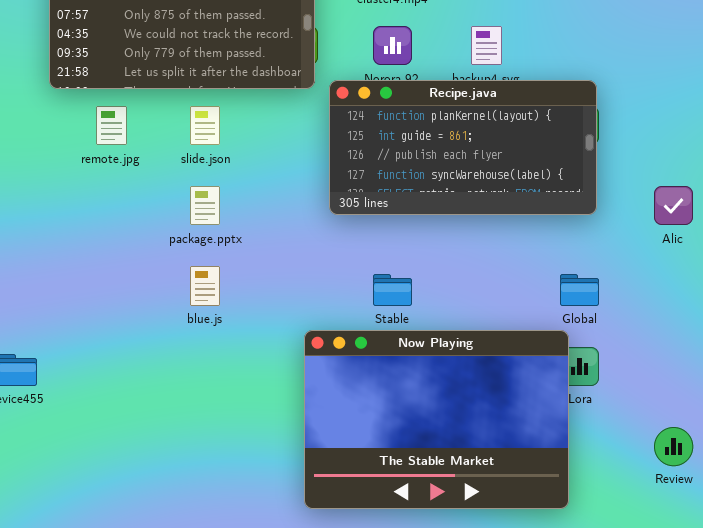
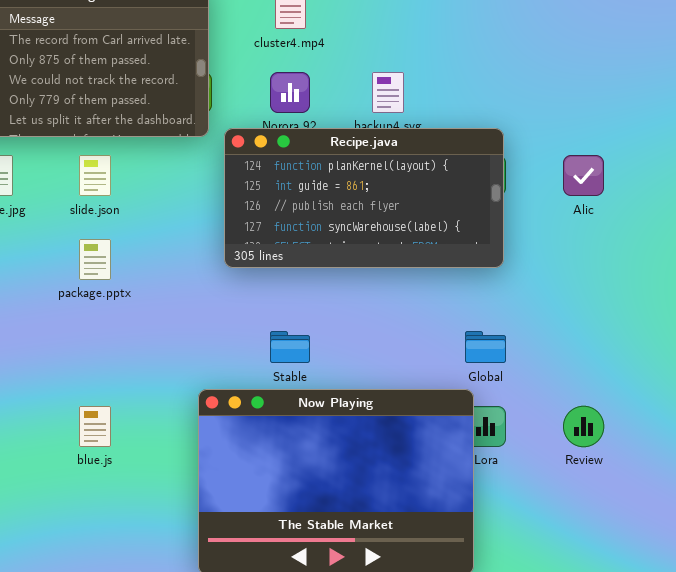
Alic: [654,186,693,225] -> [563,155,604,196], moved
blue.js: [190,266,220,306] -> [79,406,111,447], moved
Review: [654,427,693,466] -> [563,406,604,447], moved

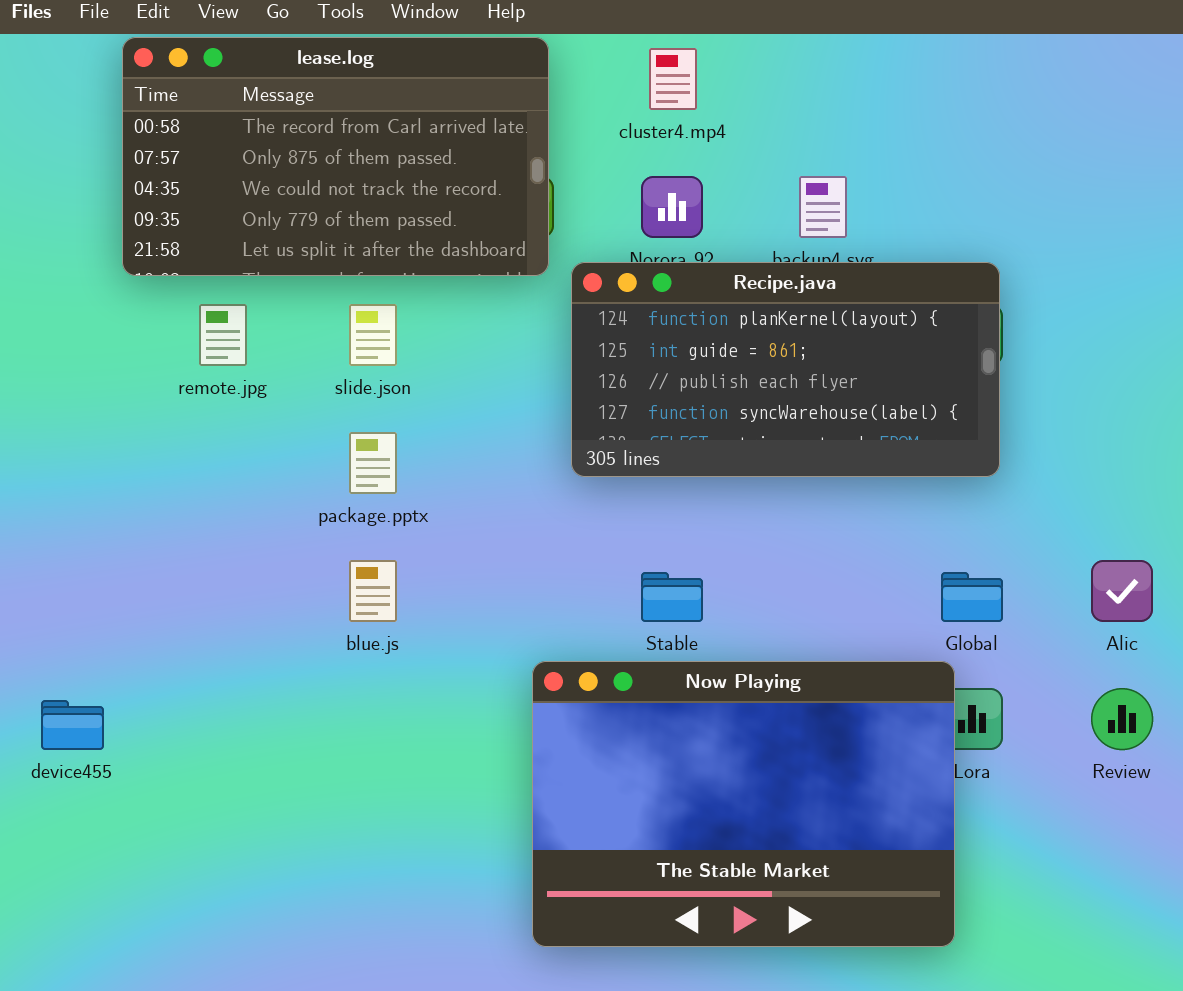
Alic: [563,155,604,196] -> [1091,560,1153,622], moved
blue.js: [79,406,111,447] -> [349,560,397,622], moved

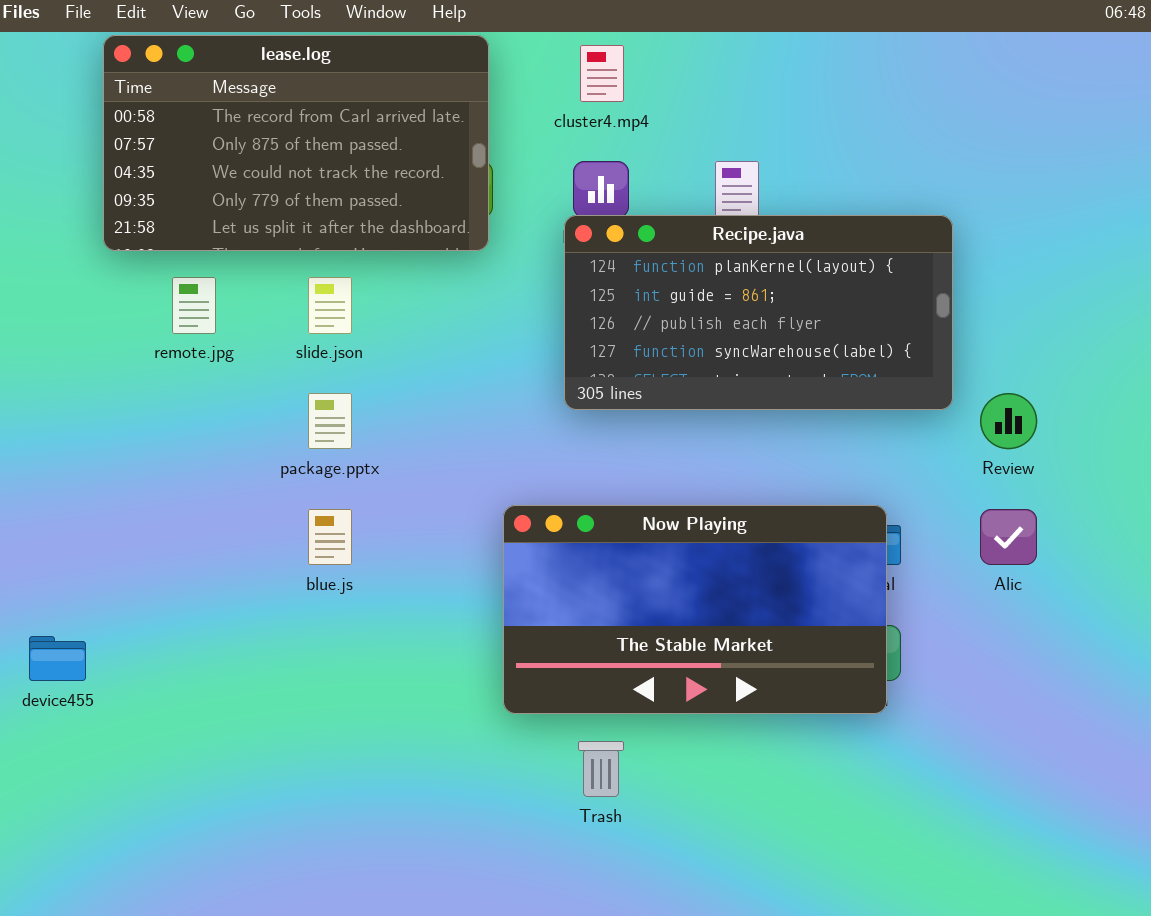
Recipe.java: [571,262,1000,477] -> [564,215,953,410], moved
Now Playing: [532,661,955,947] -> [503,505,887,714], moved, resized
Review: [1091,688,1153,750] -> [980,393,1037,449], moved

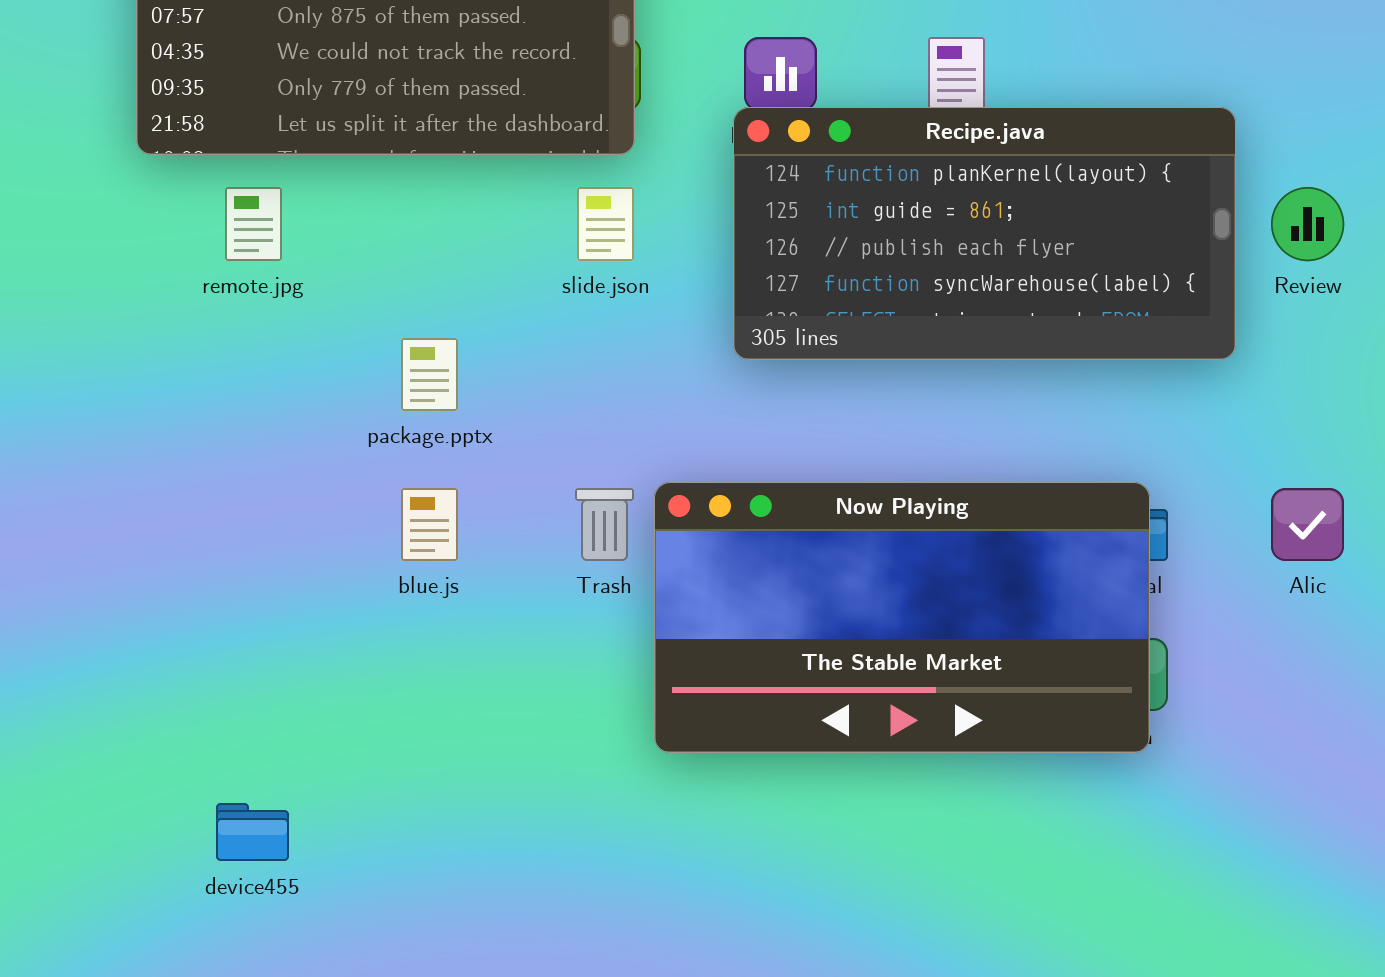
slide.json: [308,277,352,334] -> [577,187,634,261], moved
Review: [980,393,1037,449] -> [1271,187,1344,261], moved
device455: [29,636,86,681] -> [216,803,289,861], moved
Trash: [578,741,624,797] -> [575,488,634,561], moved

